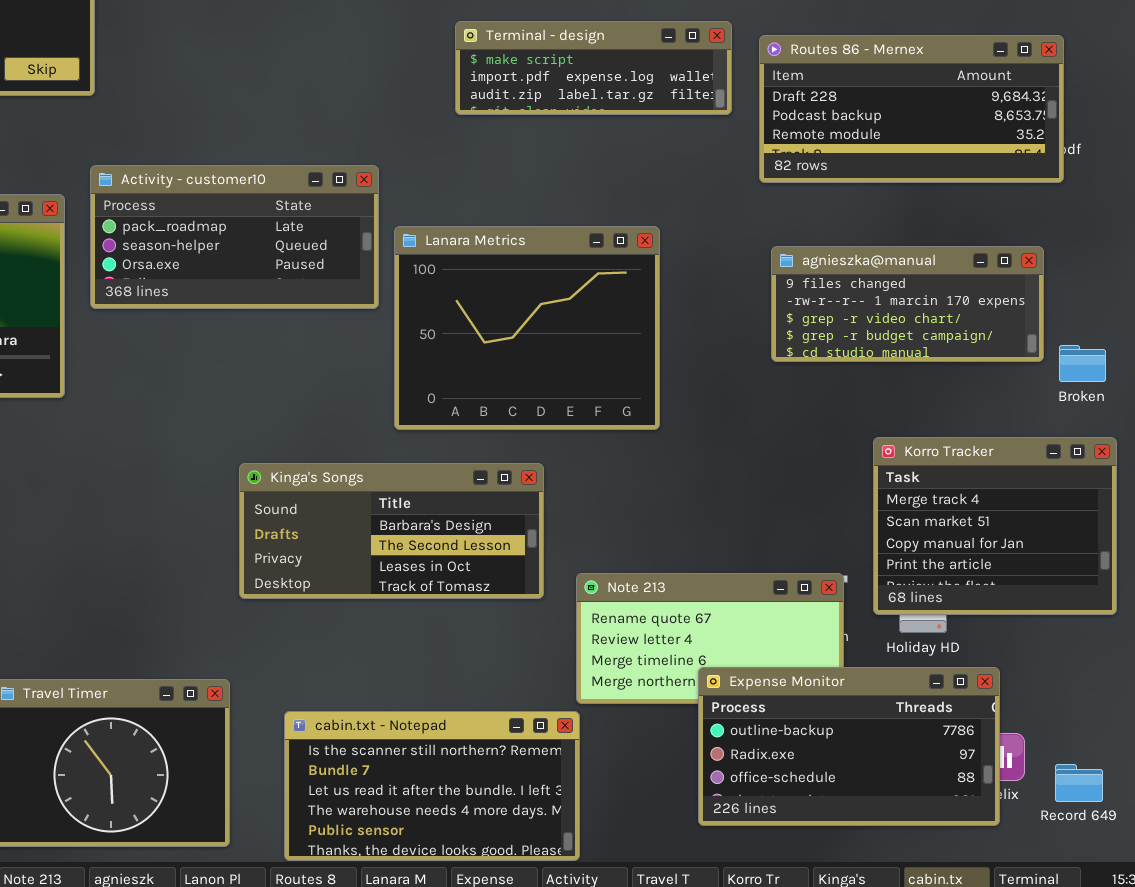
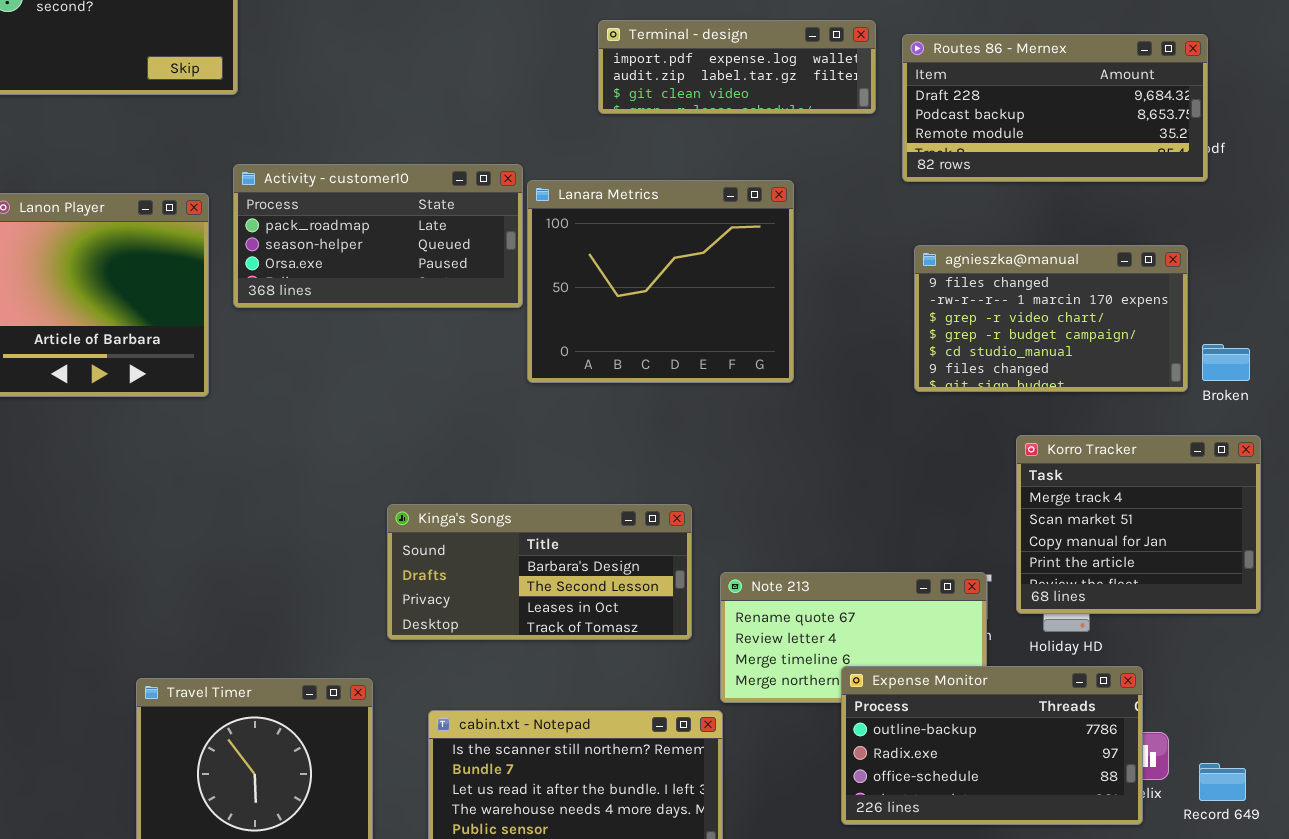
Terminal - design: [455,21,732,115] -> [598,20,876,114], scrolled down 1 row
Lanara Metrics: [394,226,660,430] -> [527,180,794,383], moved
agnieszka@manual: [771,246,1044,362] -> [914,245,1188,392], resized
Kinga's Songs: [239,463,544,599] -> [387,504,692,640], moved

